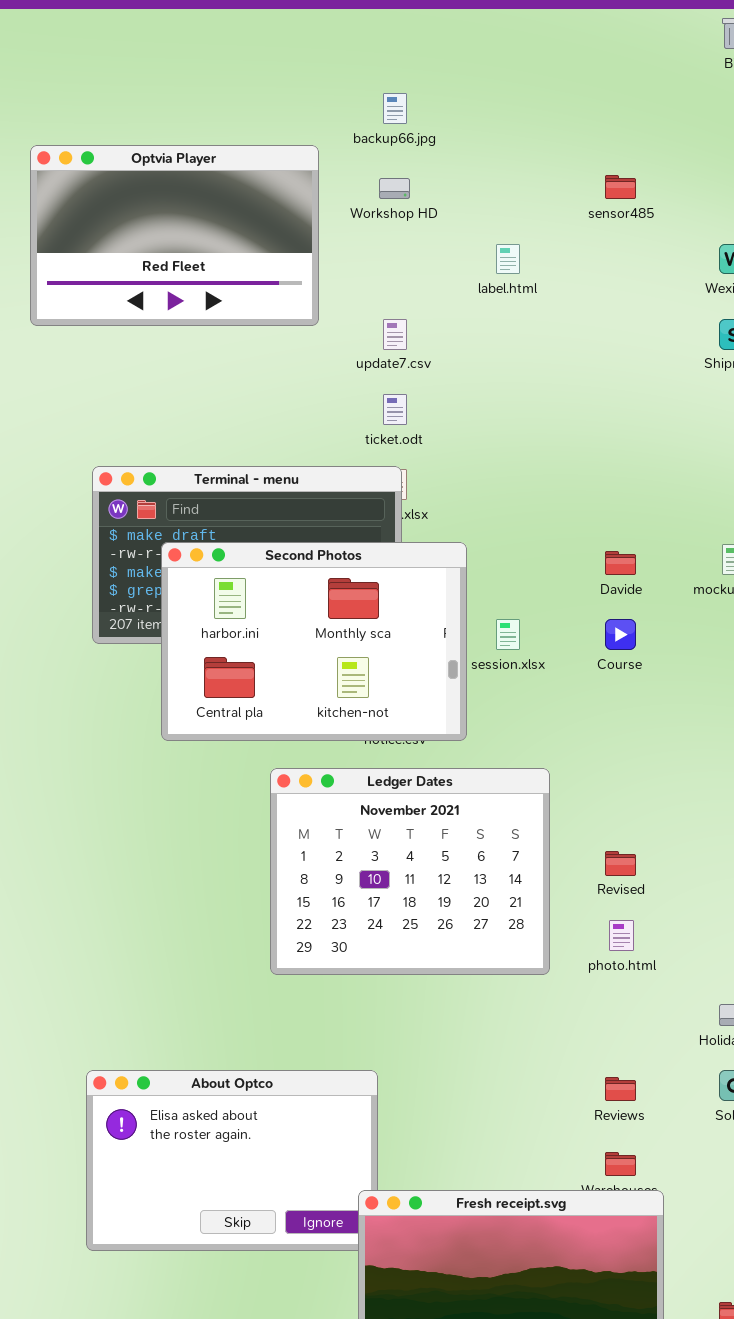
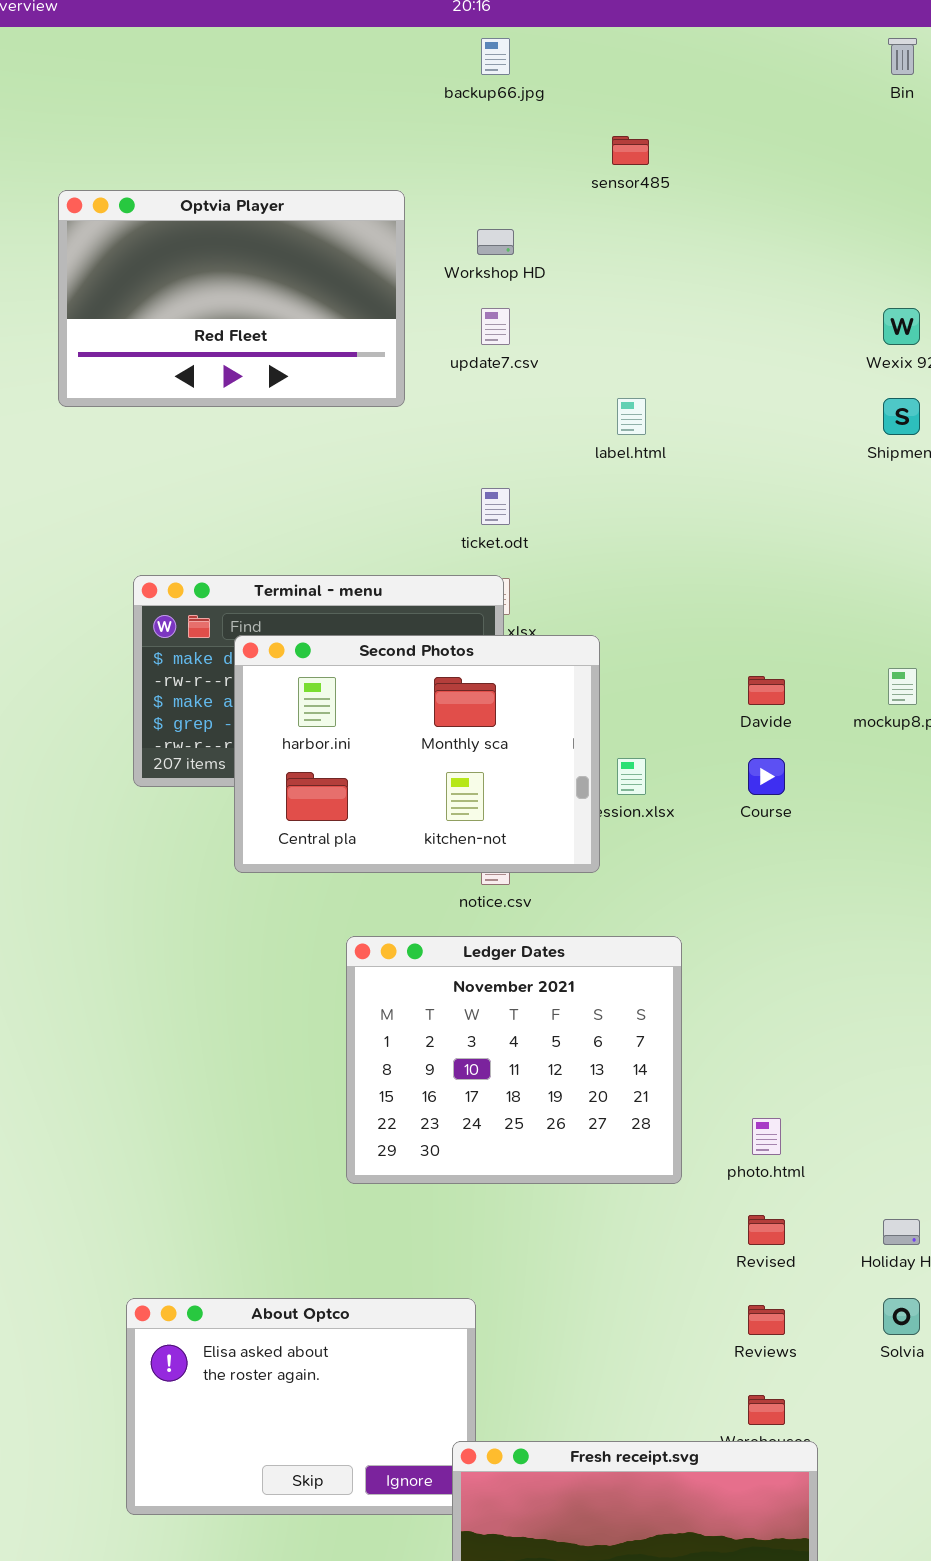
backup66.jpg: [383,93,407,124] -> [481,38,510,75], moved
sensor485: [605,175,636,199] -> [612,136,649,165], moved
label.html: [496,244,520,274] -> [617,398,646,435], moved
update7.csv: [383,319,407,350] -> [481,308,510,345], moved
Second Photos: [161,542,467,741] -> [234,635,600,873], moved
Revised: [605,851,636,876] -> [748,1215,785,1245], moved

